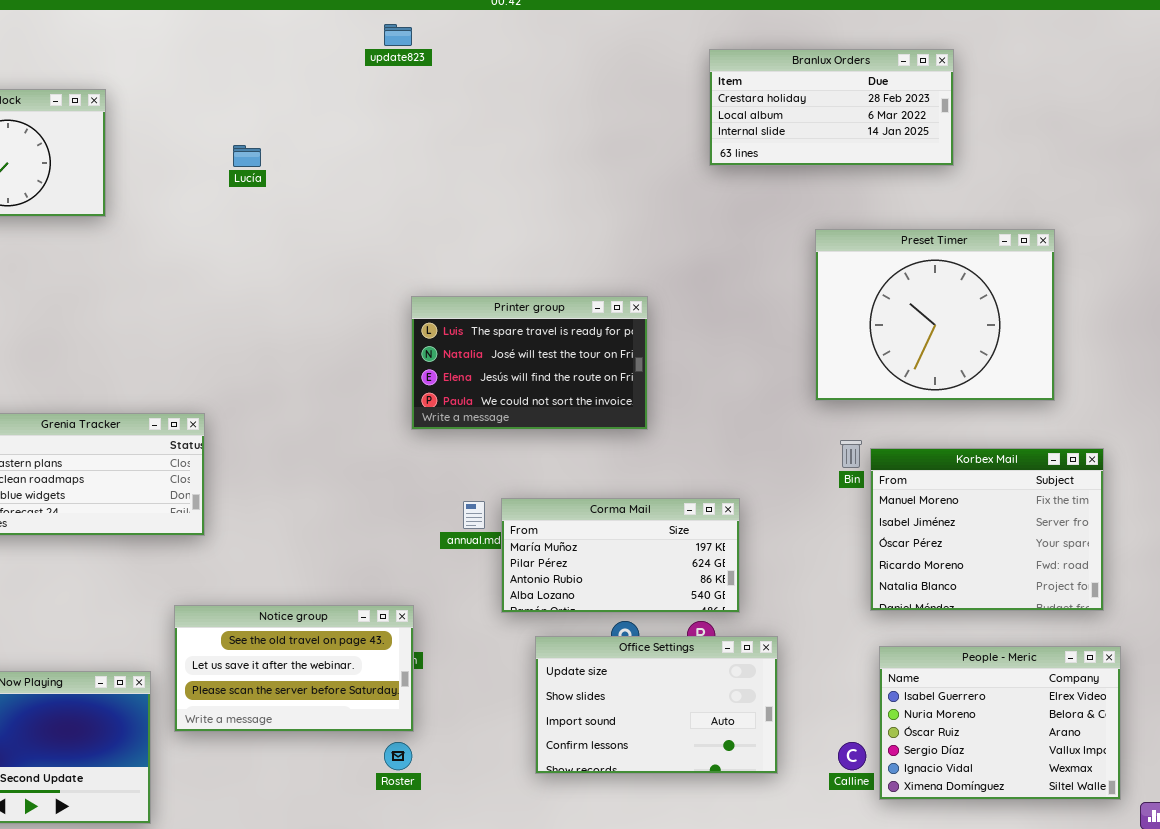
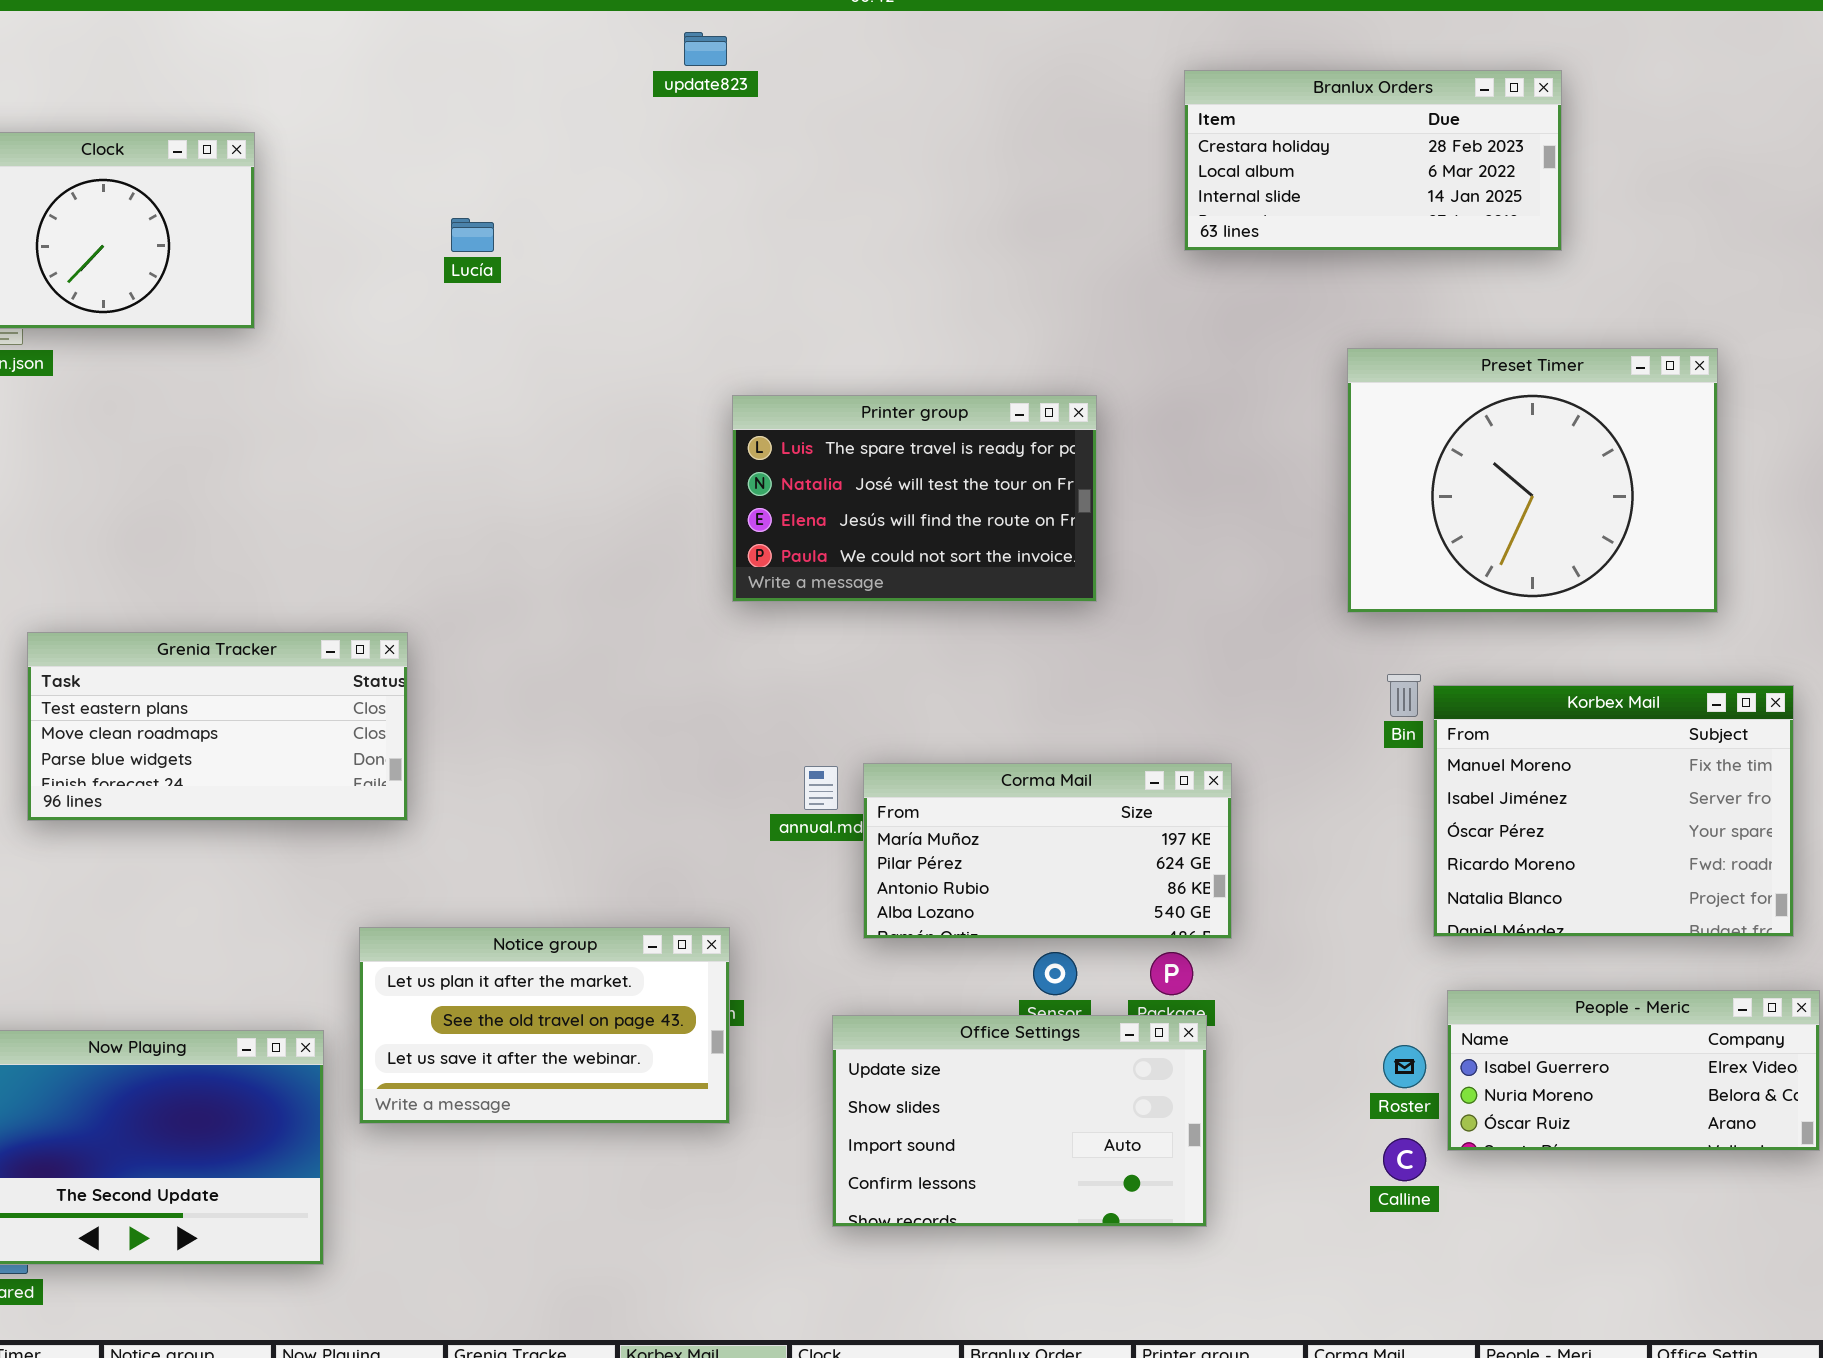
Printer group: [411,296,648,430] -> [732,395,1097,602], moved
Notice group: [174,605,414,732] -> [359,927,730,1124], scrolled up 1 row
Office Settings: [535,636,778,774] -> [832,1015,1207,1227], moved
People - Meric: [879,646,1121,800] -> [1447,990,1820,1151], resized
Roster: [384,742,412,770] -> [1383,1045,1426,1088], moved

